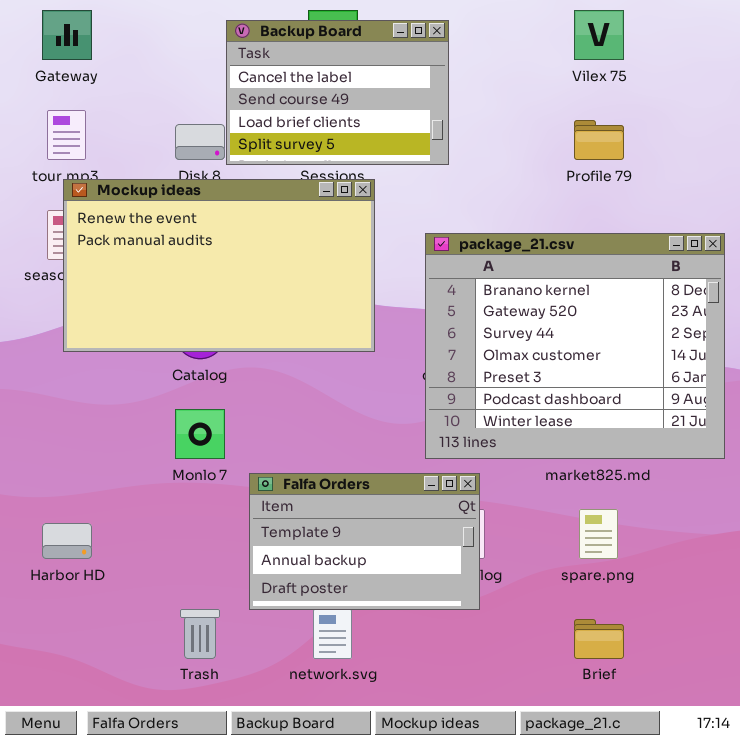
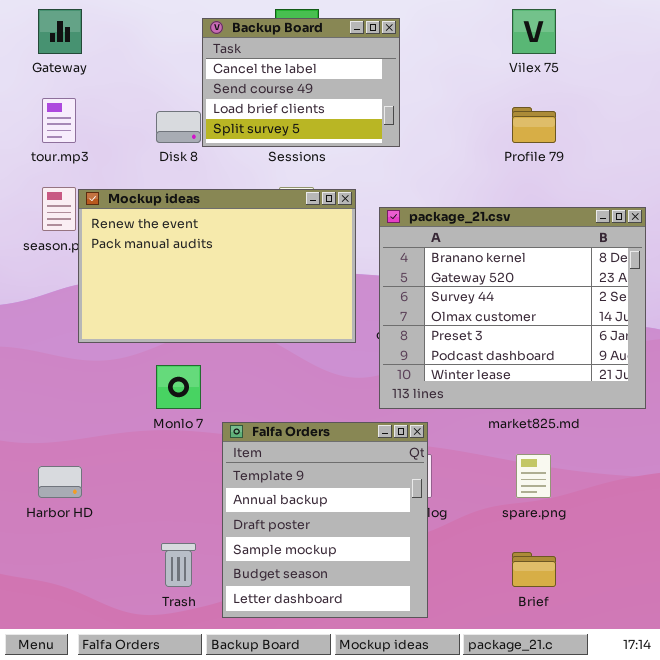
Mockup ideas: [63,179,375,352] -> [78,189,356,343], moved
Falfa Orders: [249,473,480,610] -> [222,422,428,618], resized

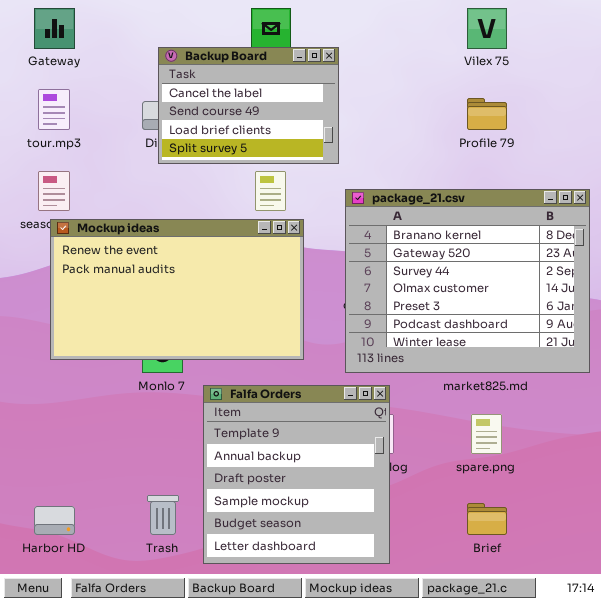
Backup Board: [202,18,400,147] -> [158,47,339,164], moved
Mockup ideas: [78,189,356,343] -> [50,219,304,360], moved
Harbor HD: [38,466,82,498] -> [34,506,75,535], moved

